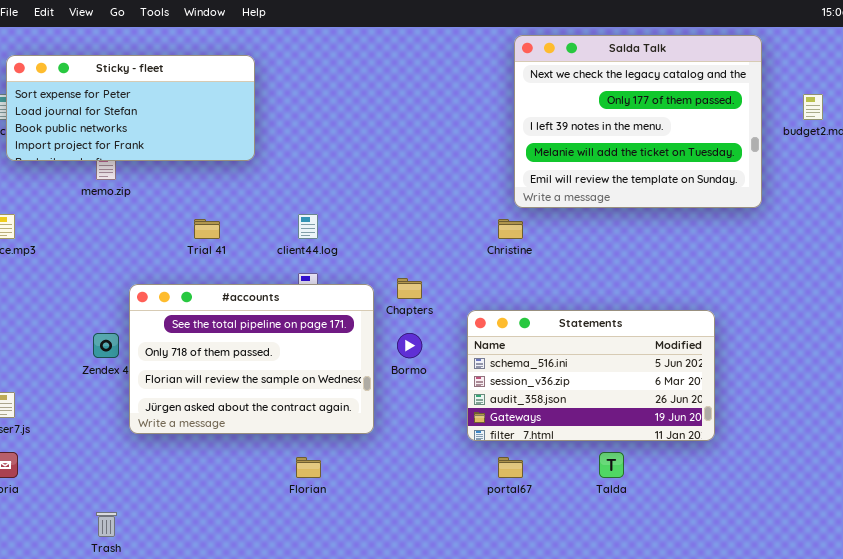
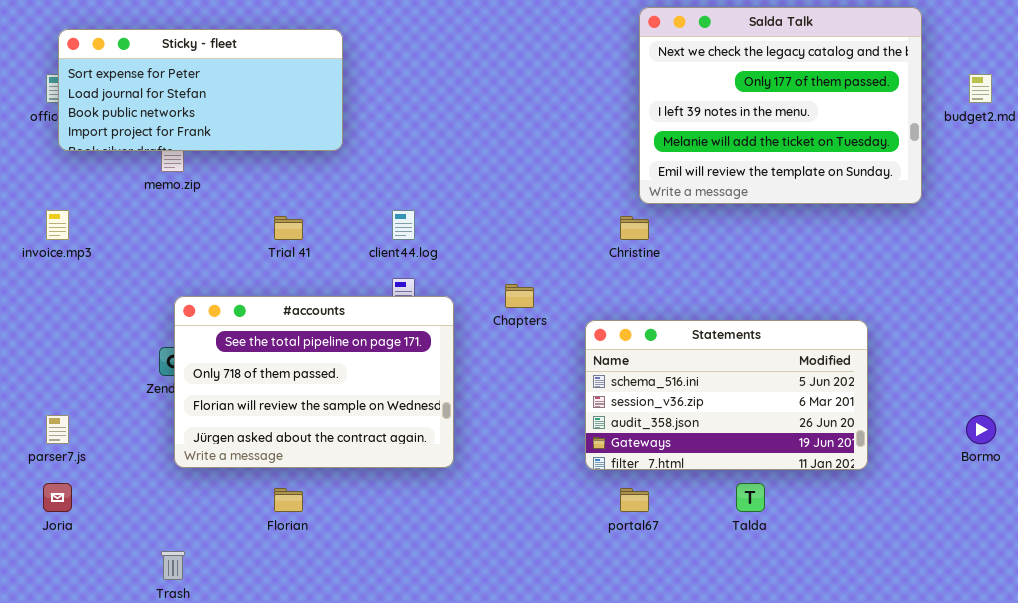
#accounts: [129,284,374,434] -> [174,296,454,468], moved
Bormo: [397,333,422,358] -> [966,415,996,444], moved
Florian: [296,457,321,478] -> [274,488,303,512], moved

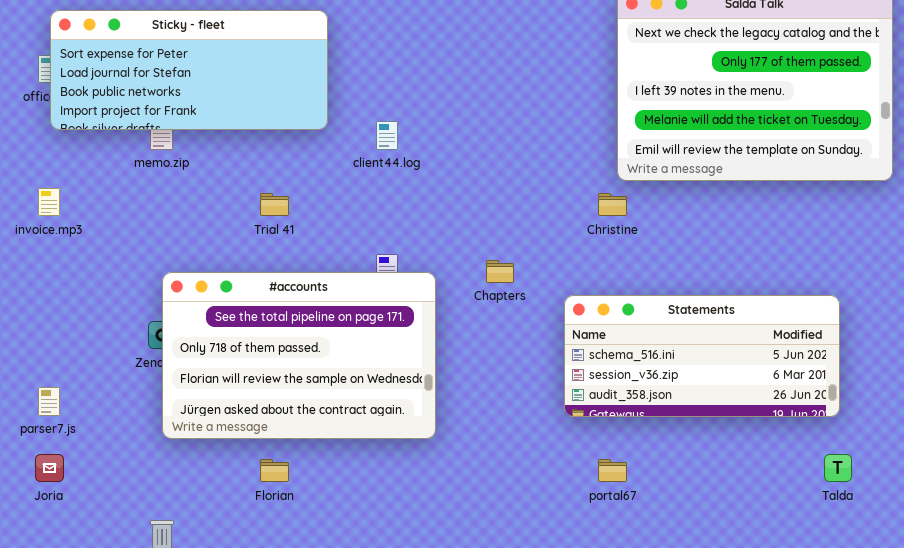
client44.log: [392,210,415,240] -> [376,121,398,150], moved
Statements: [585,320,868,470] -> [564,295,840,417], resized
Talda: [736,483,765,512] -> [824,454,852,482], moved

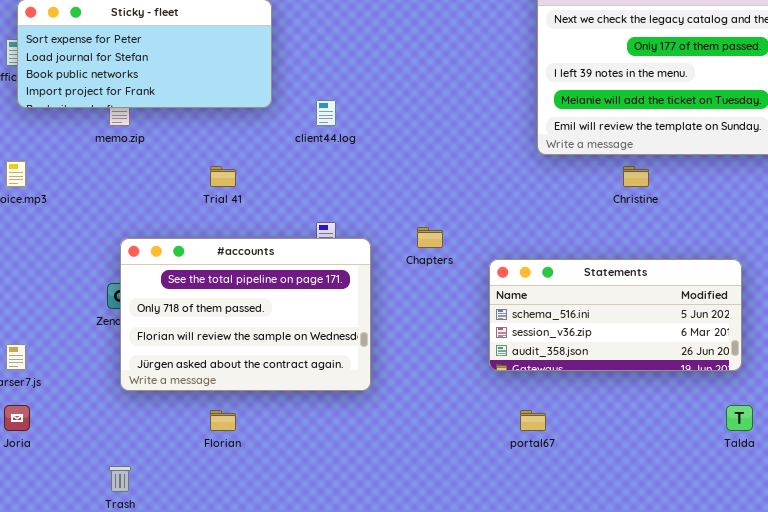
Christine: [598,193,627,216] -> [623,166,649,187], moved

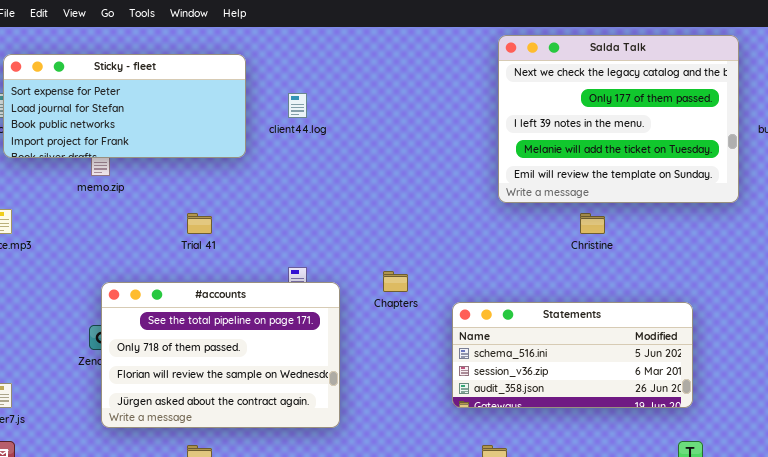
client44.log: [316,100,336,126] -> [288,93,307,118], moved

